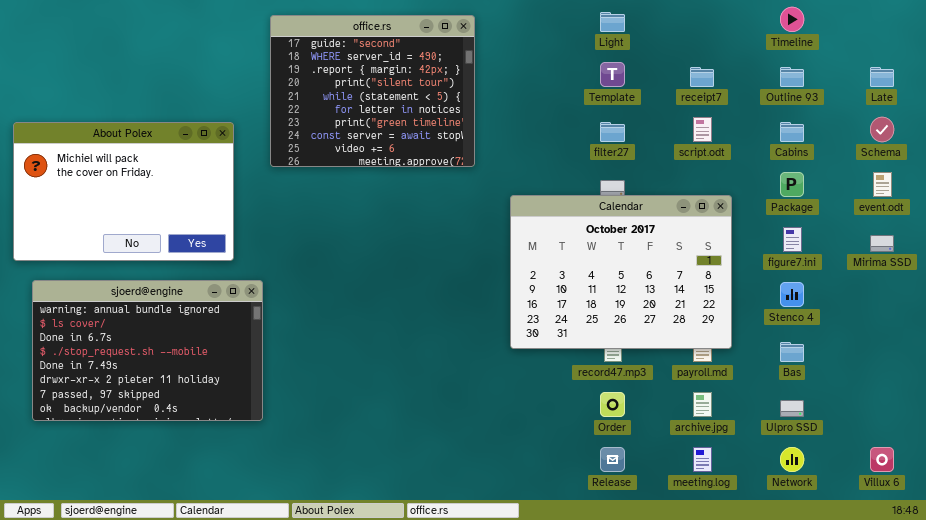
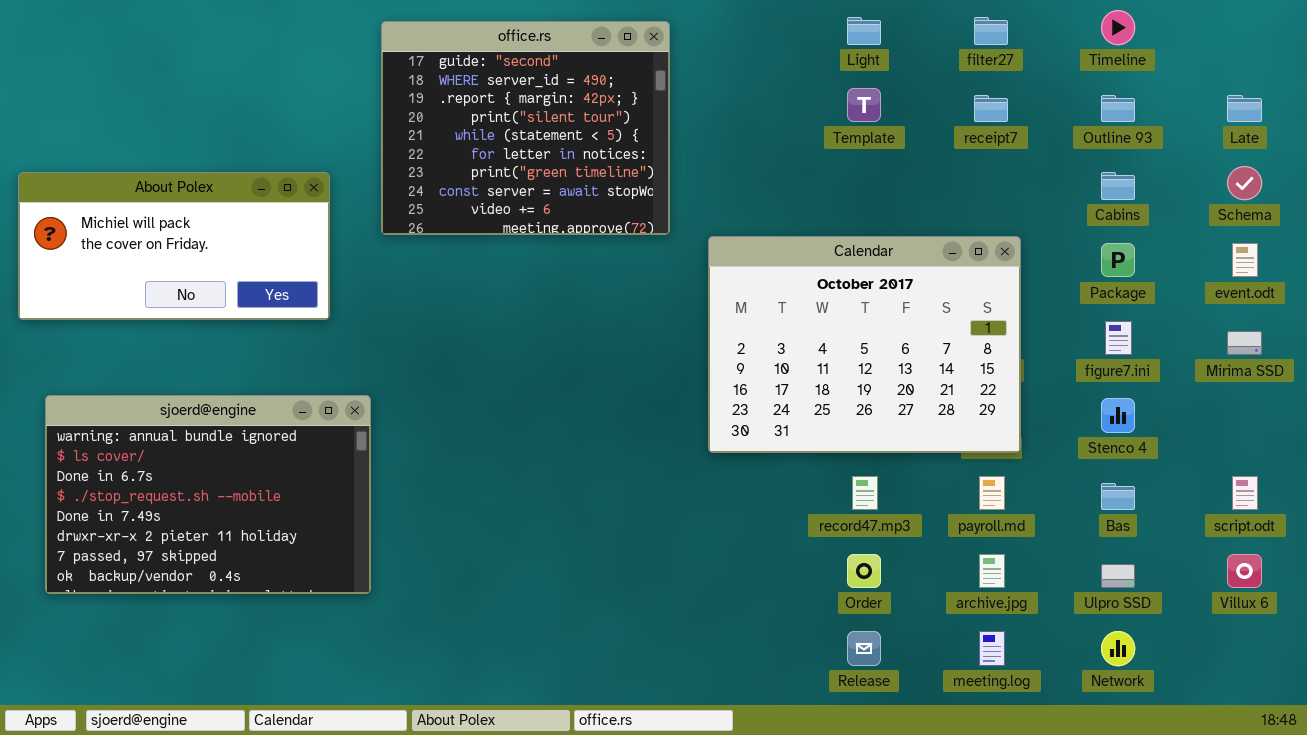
script.odt: [693,117,712,142] -> [1232,476,1258,510], moved
About Polex: [13,122,234,261] -> [18,172,330,320], resized
filter27: [600,122,625,142] -> [974,17,1008,45], moved
Calendar: [510,195,732,349] -> [708,236,1021,453], moved
Villux 6: [870,447,894,472] -> [1227,554,1262,588], moved

